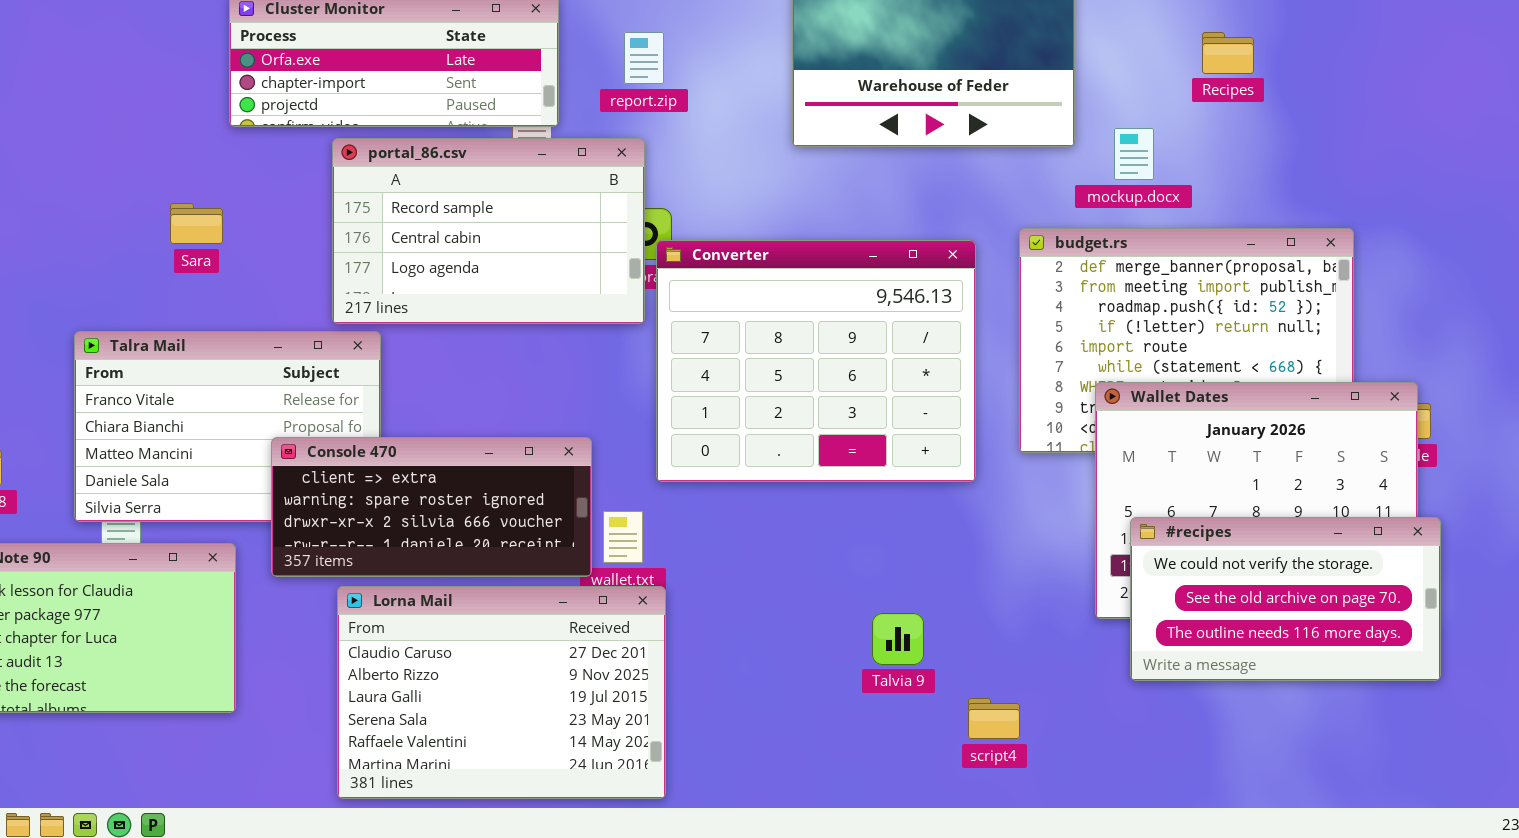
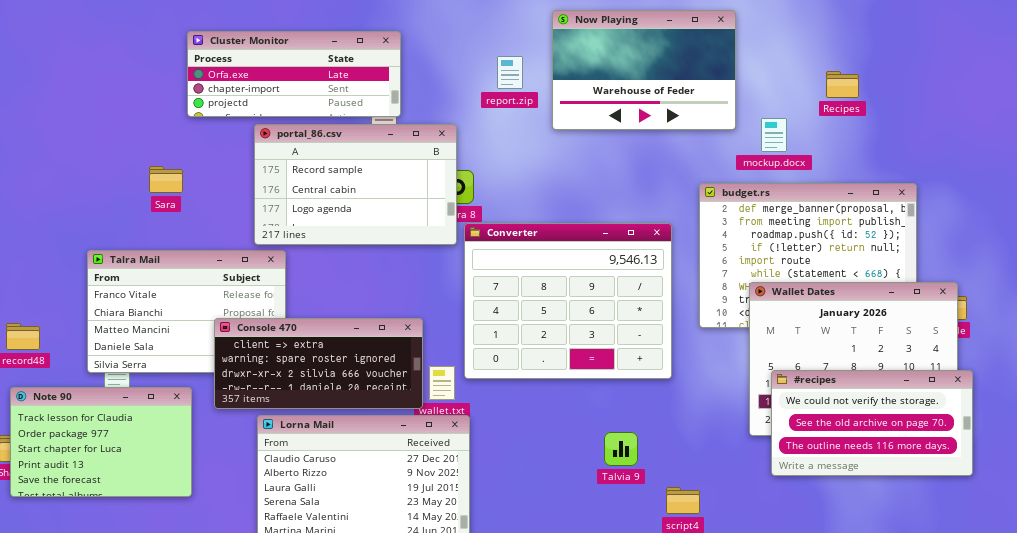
report.zip: [624,32,664,84] -> [497,56,523,89], moved
Recipes: [1202,32,1254,74] -> [826,71,859,98], moved
Converter: [656,240,976,482] -> [464,223,672,379], moved

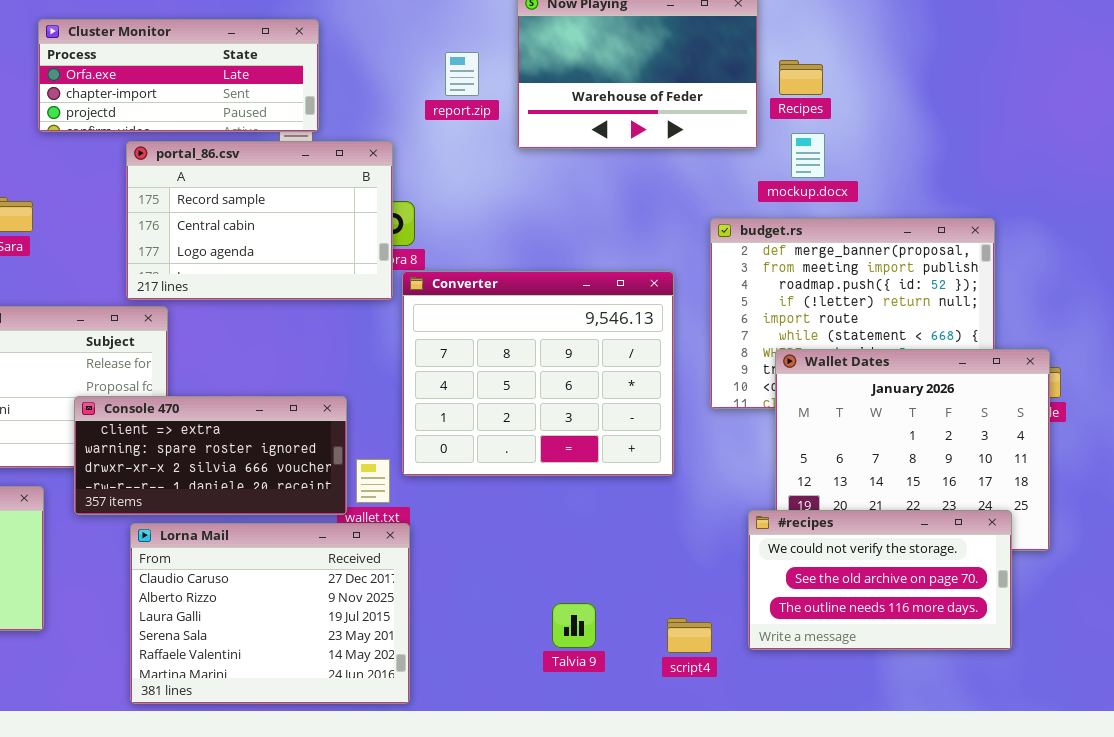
Recipes: [826,71,859,98] -> [779,60,823,95], moved
#recipes: [771,370,973,476] -> [748,510,1012,650], moved
Talvia 9: [604,432,638,466] -> [552,603,596,648], moved

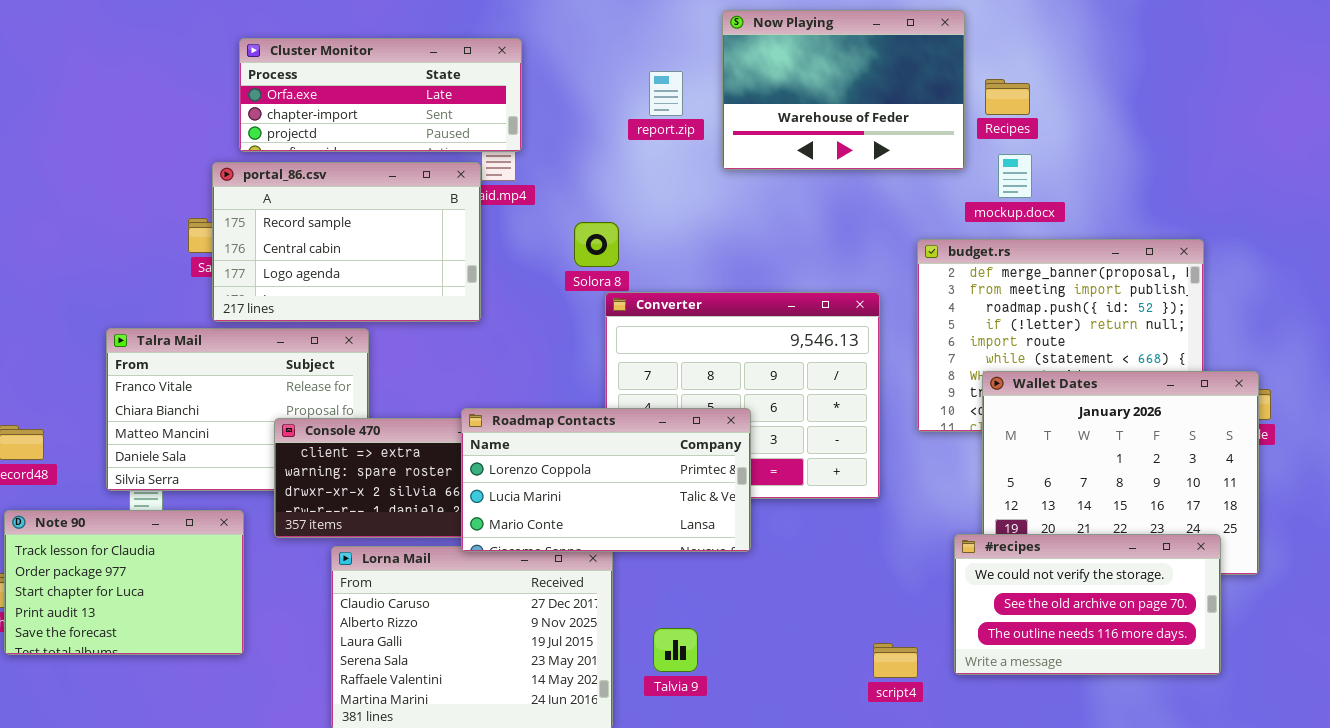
portal_86.csv: [126,141,393,300] -> [212,162,481,322], moved
Roadmap Contacts: none -> [461,408,751,552], opened
Talvia 9: [552,603,596,648] -> [653,628,698,672], moved

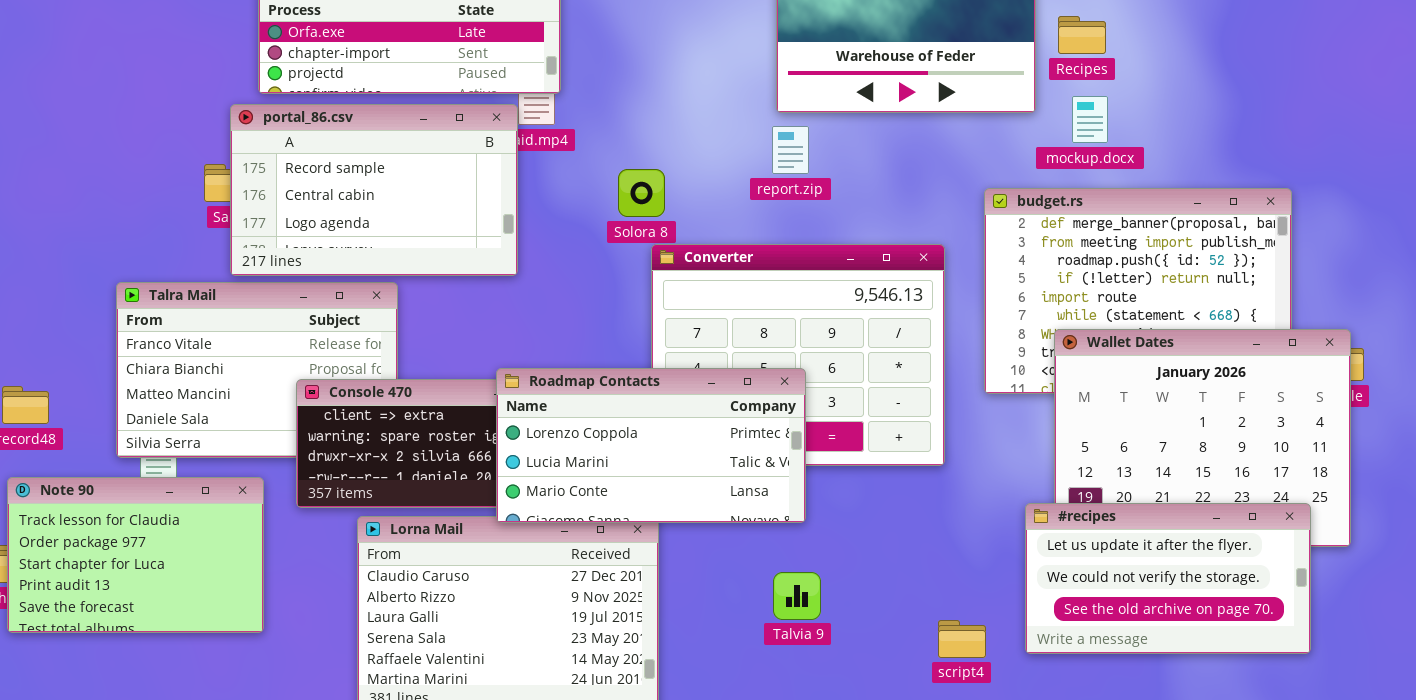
report.zip: [649,71,683,116] -> [772,126,809,174], moved
#recipes: [954,534,1221,675] -> [1025,503,1311,654], scrolled up 1 row
Talvia 9: [653,628,698,672] -> [773,572,821,620], moved

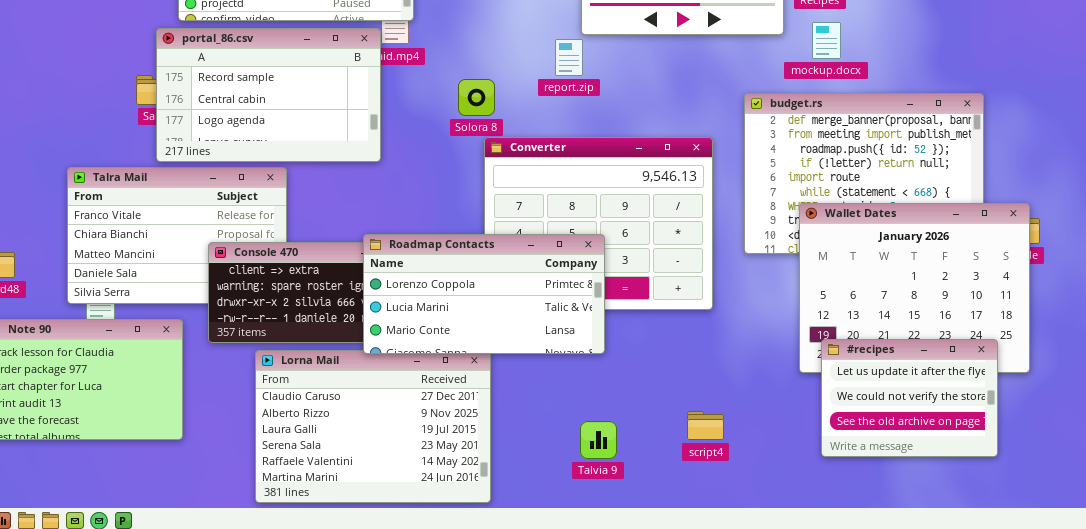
report.zip: [772,126,809,174] -> [555,39,583,76], moved
#recipes: [1025,503,1311,654] -> [821,339,998,457], resized
Talvia 9: [773,572,821,620] -> [580,421,617,459], moved
script4: [938,620,986,658] -> [687,411,724,440], moved

